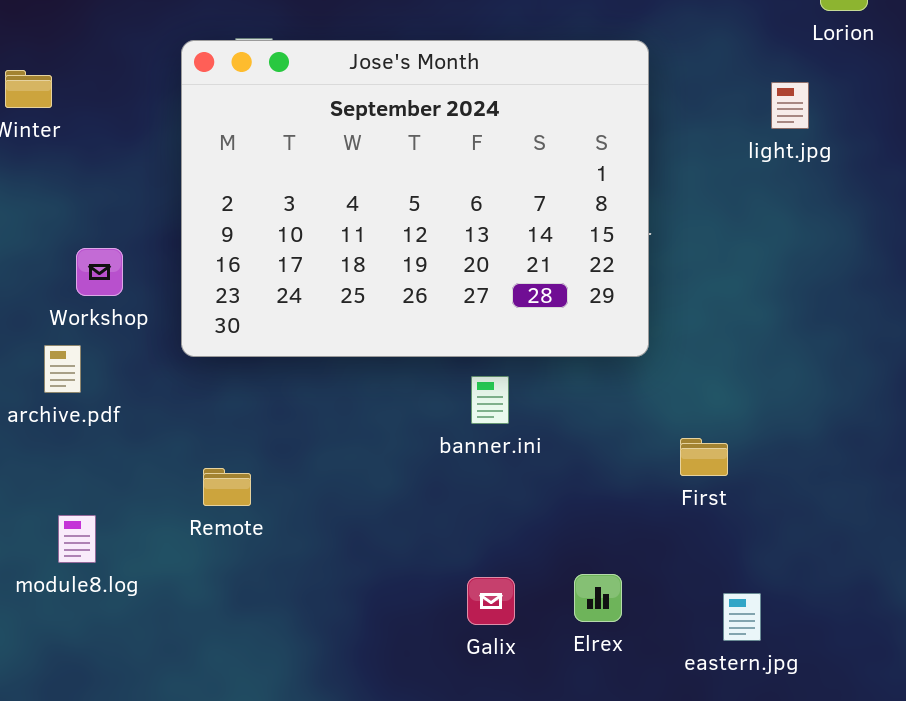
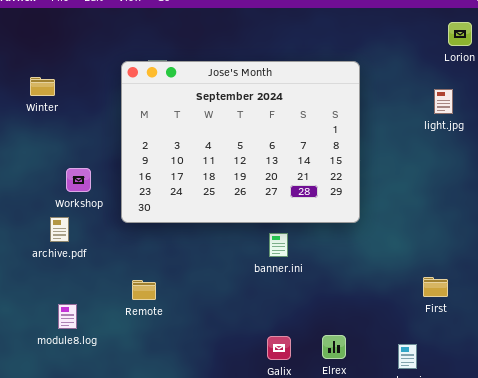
light.jpg: [771,82,809,129] -> [434,89,453,114], moved
First: [680,438,728,476] -> [423,277,448,297], moved

